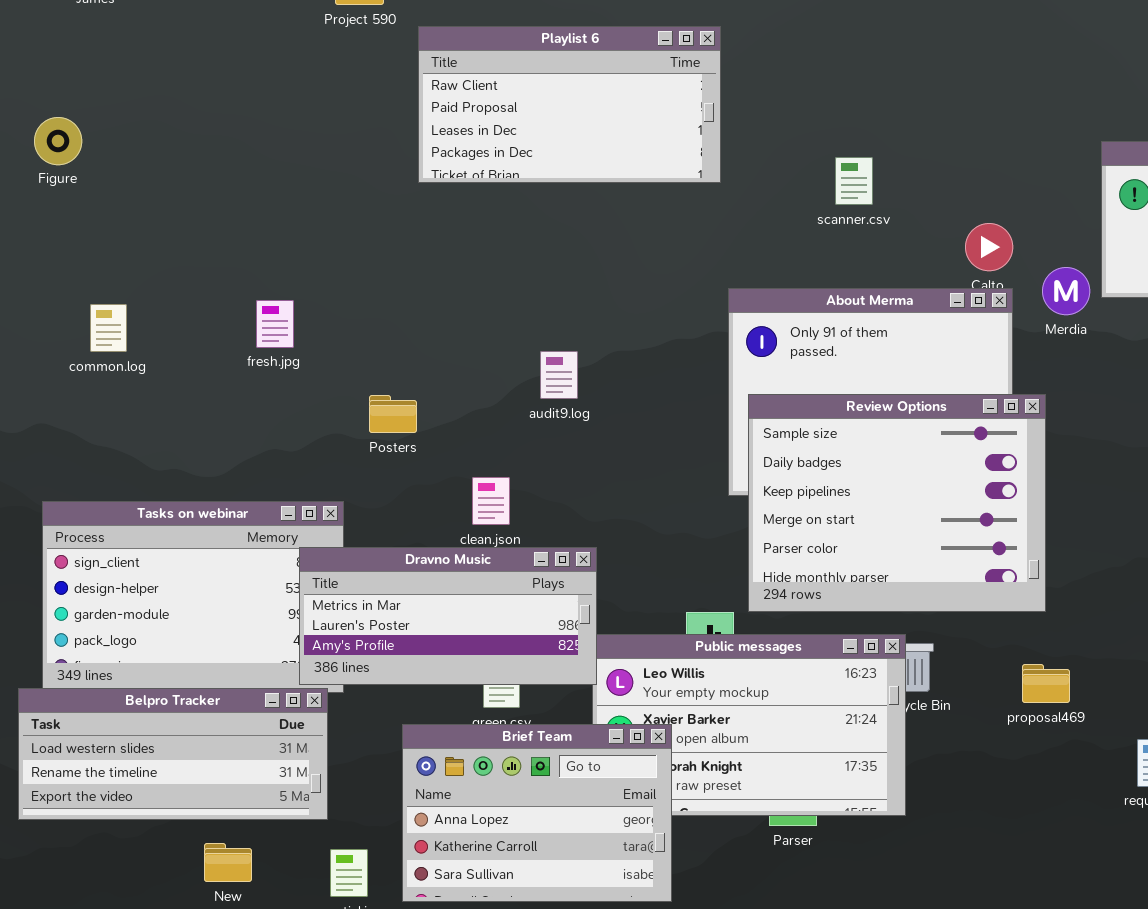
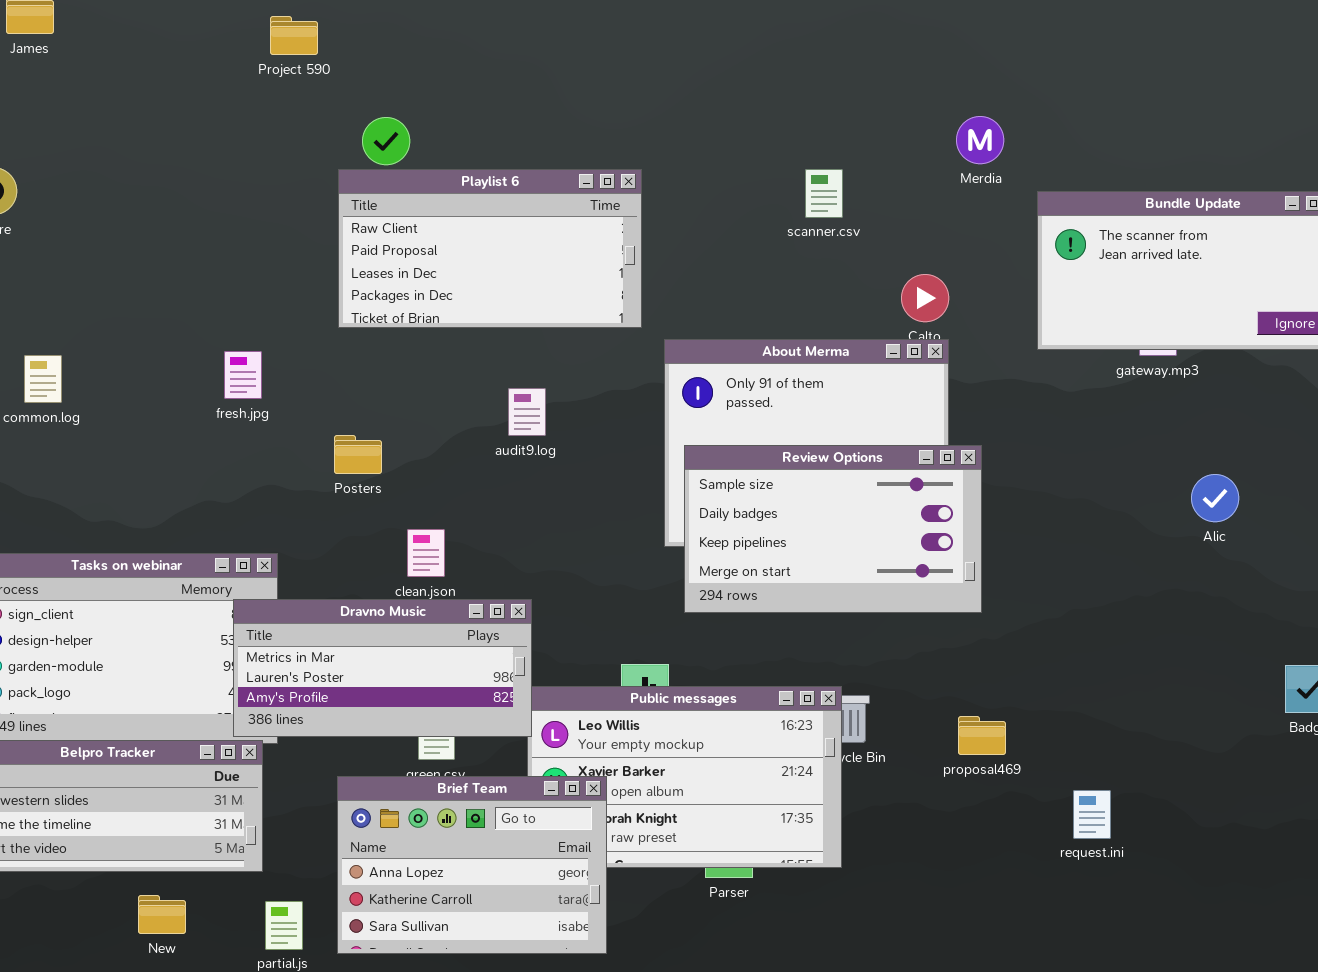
Playlist 6: [418,26,721,183] -> [338,169,642,328], moved
scanner.csv: [835,157,873,205] -> [805,169,843,218], moved
Merdia: [1042,267,1090,315] -> [956,116,1004,164], moved
fresh.jpg: [256,300,294,348] -> [224,351,262,399], moved
audit9.log: [540,351,578,399] -> [508,388,546,436], moved
Review Options: [748,394,1046,612] -> [684,445,982,613], resized
Posters: [369,395,417,433] -> [334,435,382,474], moved

